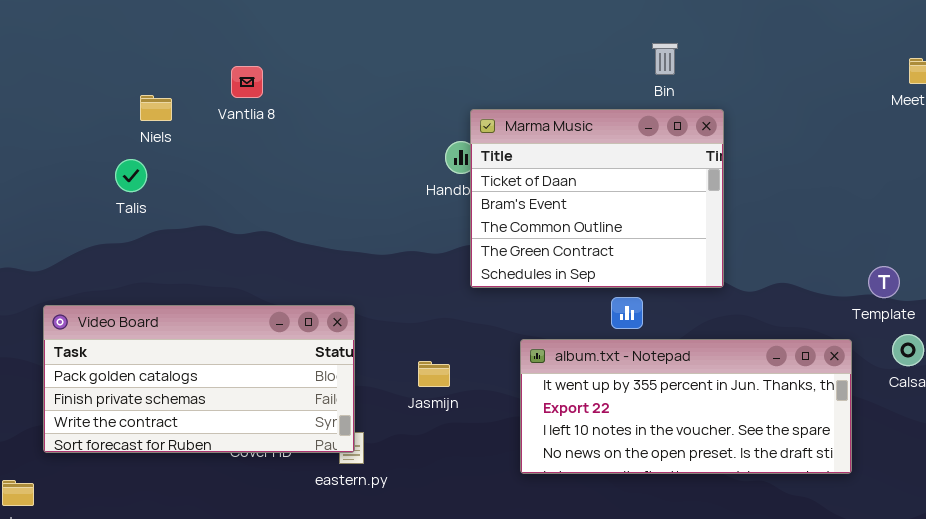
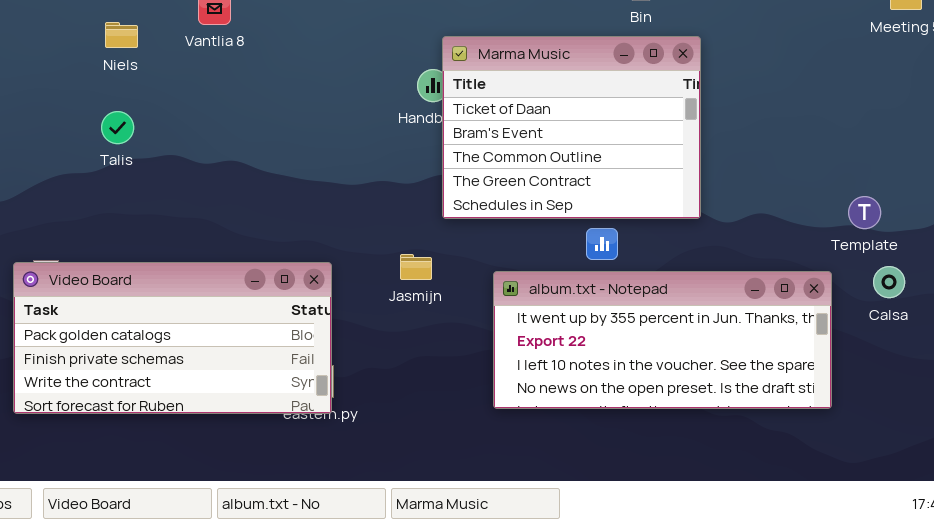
Talis: [115,159,147,192] -> [101,111,134,144], moved
Video Board: [43,305,355,453] -> [13,262,332,414], moved
Jasmijn: [418,361,450,387] -> [400,254,432,280], moved

